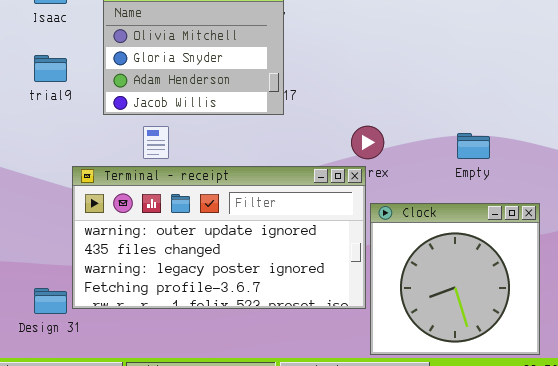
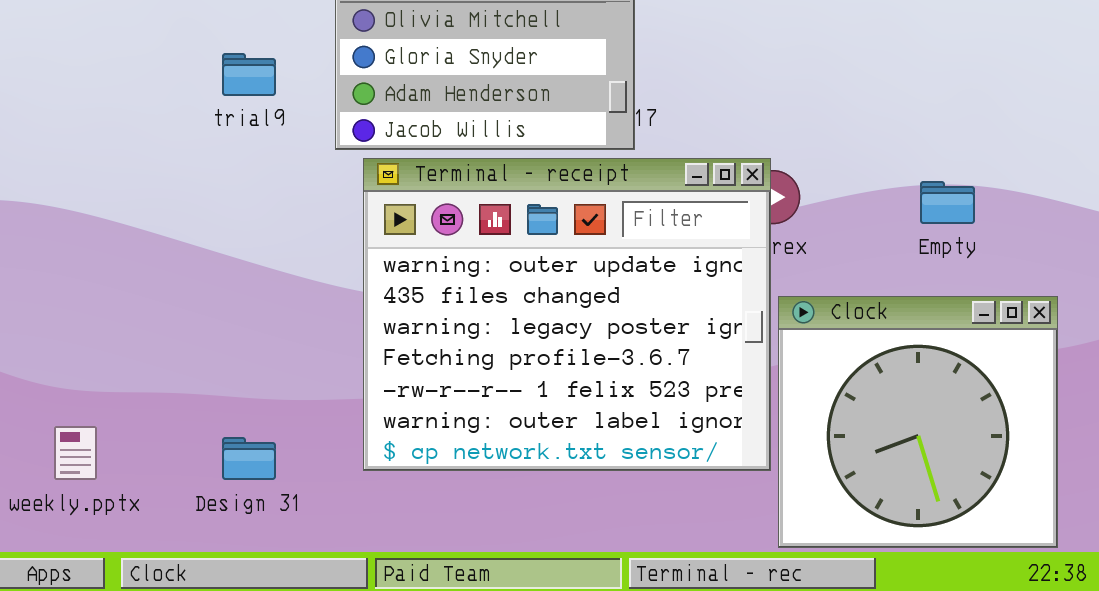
Terminal - receipt: [72,166,366,309] -> [363,158,771,471], resized

